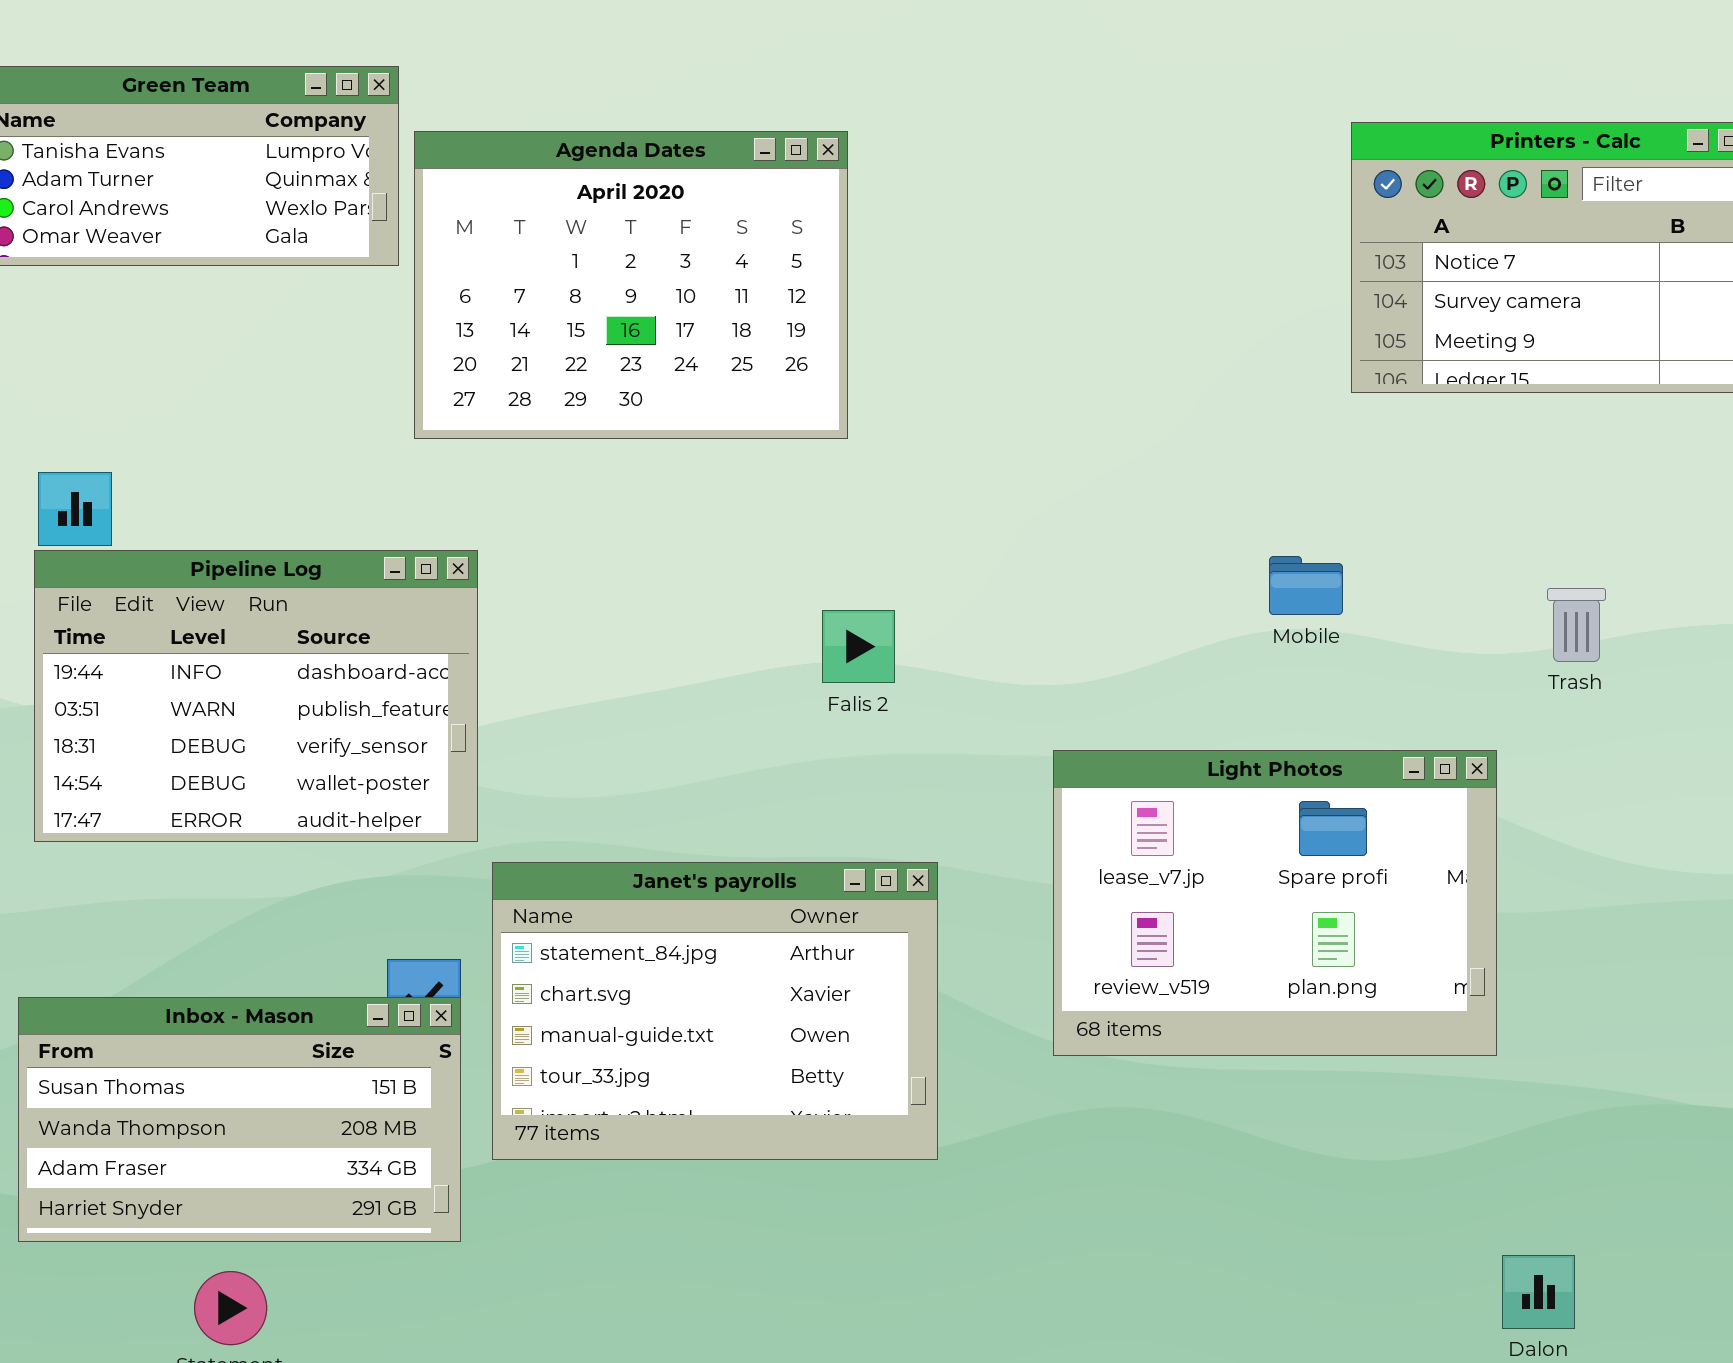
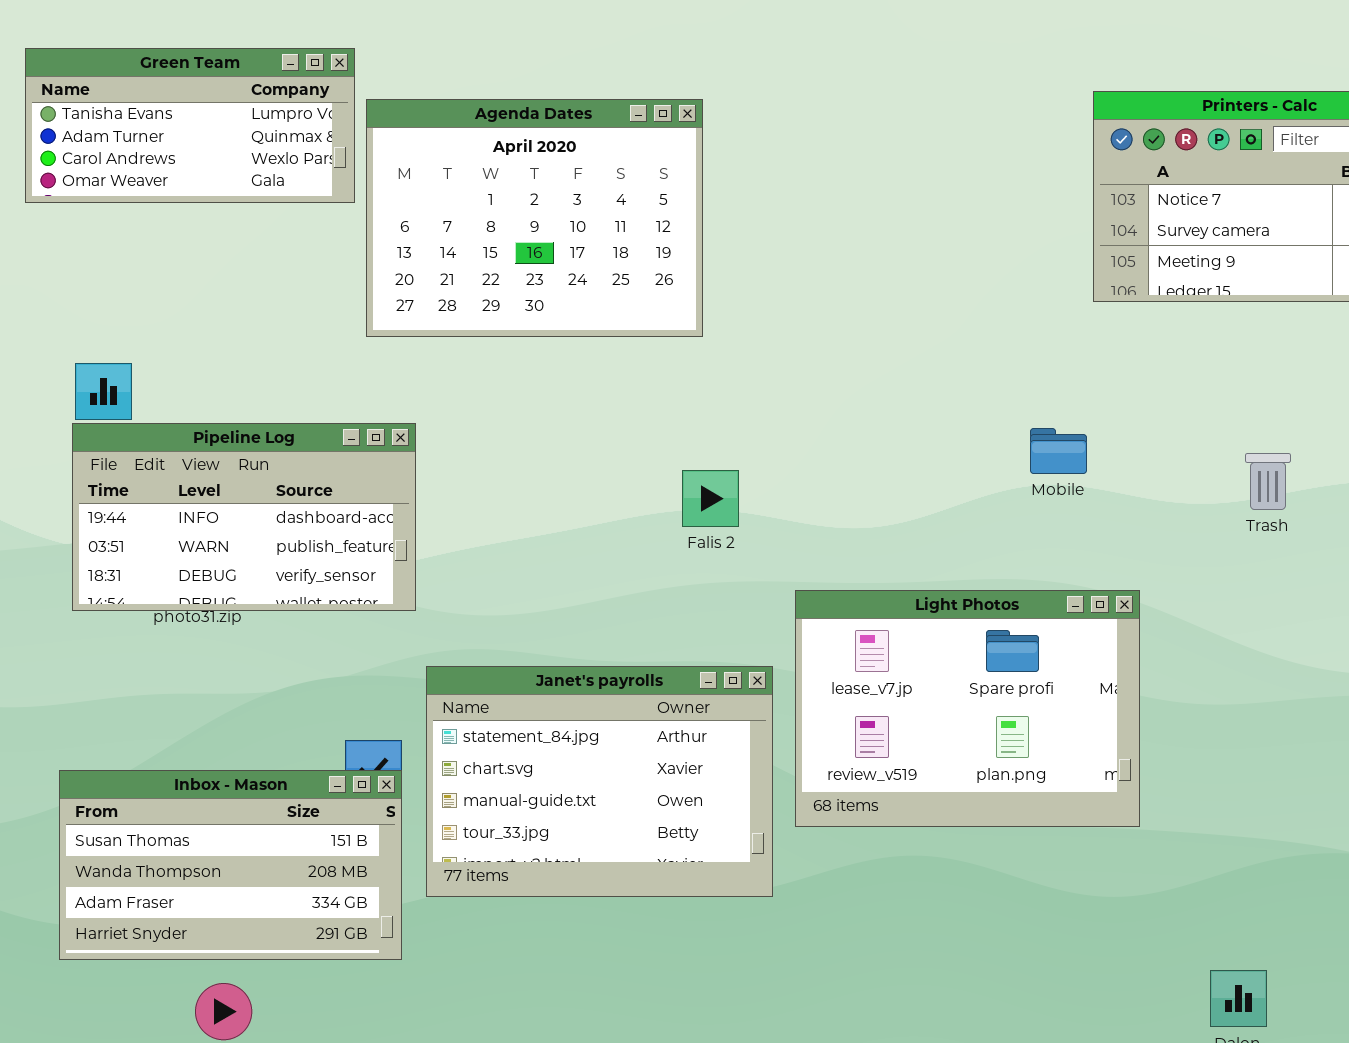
Pipeline Log: [34,550,478,842] -> [72,423,416,611], resized
Light Photos: [1053,750,1497,1056] -> [795,590,1140,827], moved

